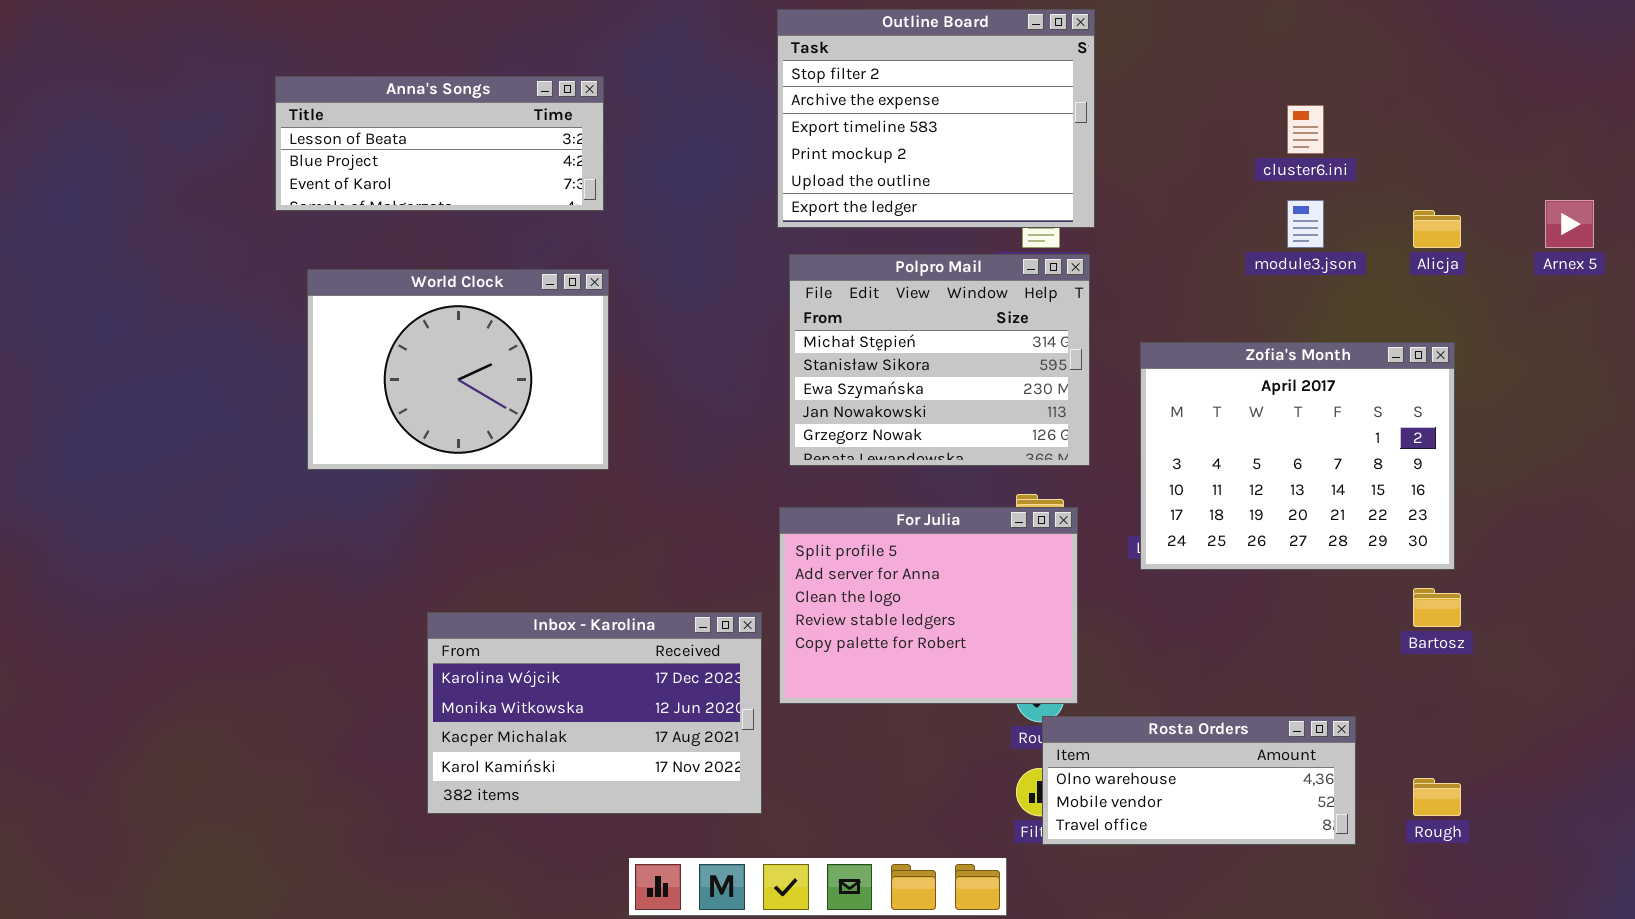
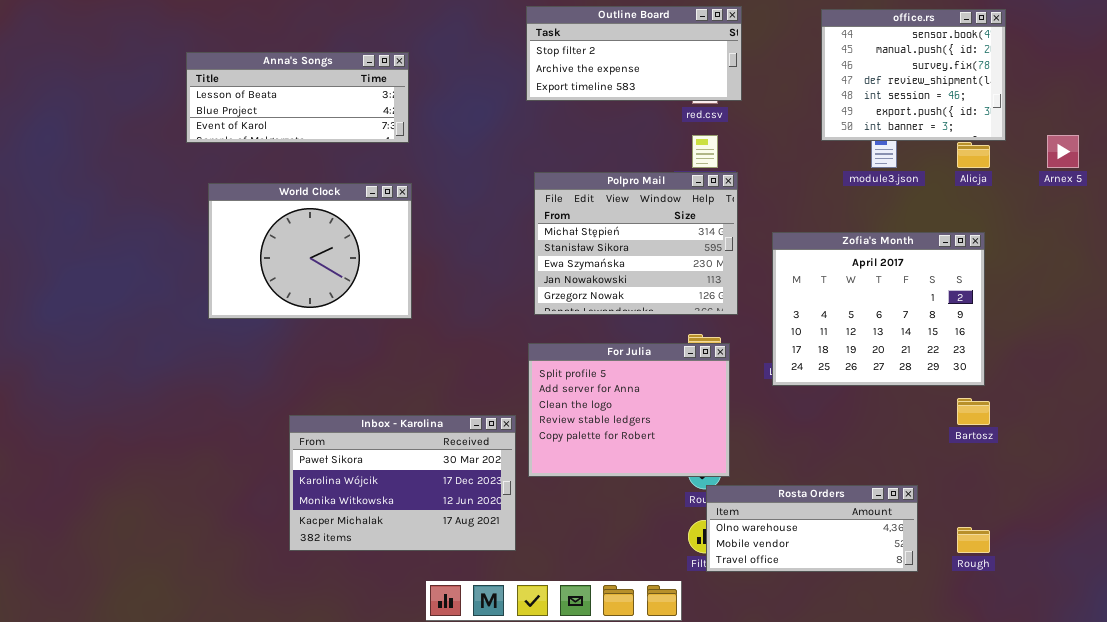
Outline Board: [777,9,1095,228] -> [526,6,742,101], resized
office.rs: none -> [821,9,1006,141], opened
Inbox - Karolina: [427,612,762,814] -> [289,415,516,551], scrolled up 1 row

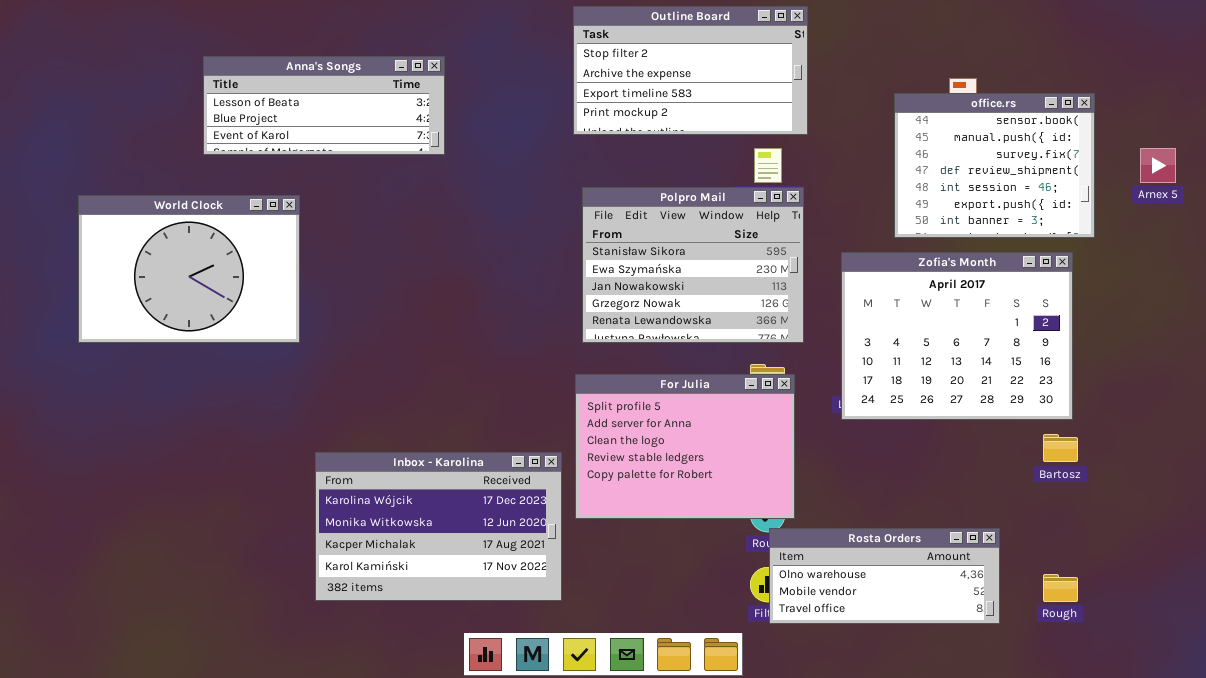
Outline Board: [526,6,742,101] -> [573,6,808,135], resized
office.rs: [821,9,1006,141] -> [894,93,1095,238], moved
Polpro Mail: [534,172,738,315] -> [582,187,804,343], scrolled down 1 row
World Clock: [208,183,412,319] -> [78,195,300,343], moved
Inbox - Karolina: [289,415,516,551] -> [315,452,562,601], scrolled down 1 row

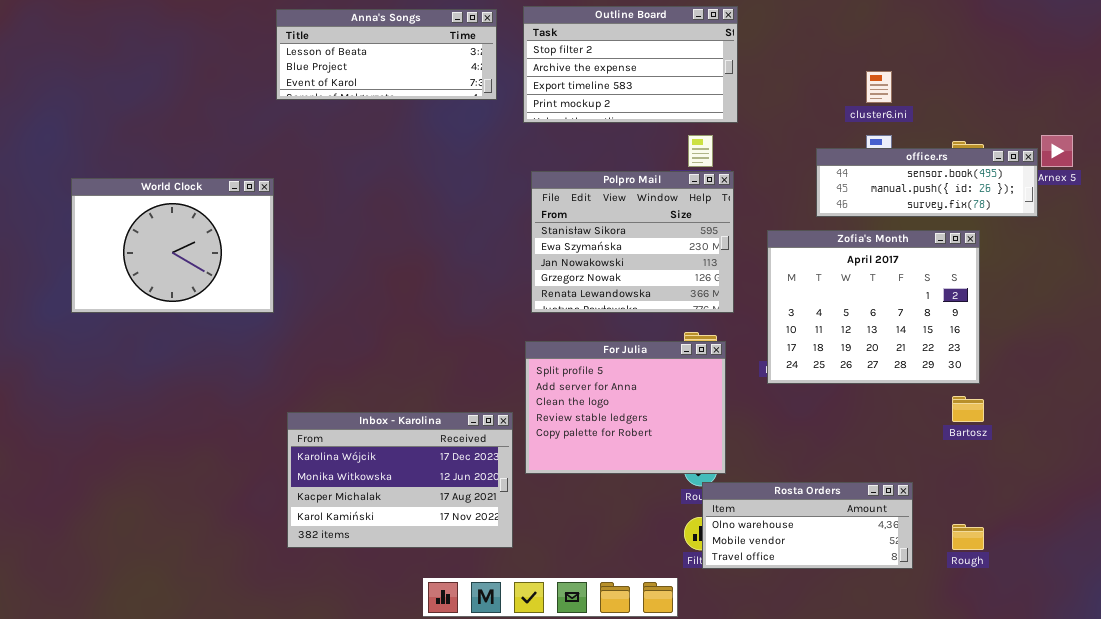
Anna's Songs: [203,56,445,155] -> [276,9,497,100], moved
office.rs: [894,93,1095,238] -> [816,148,1038,217], resized

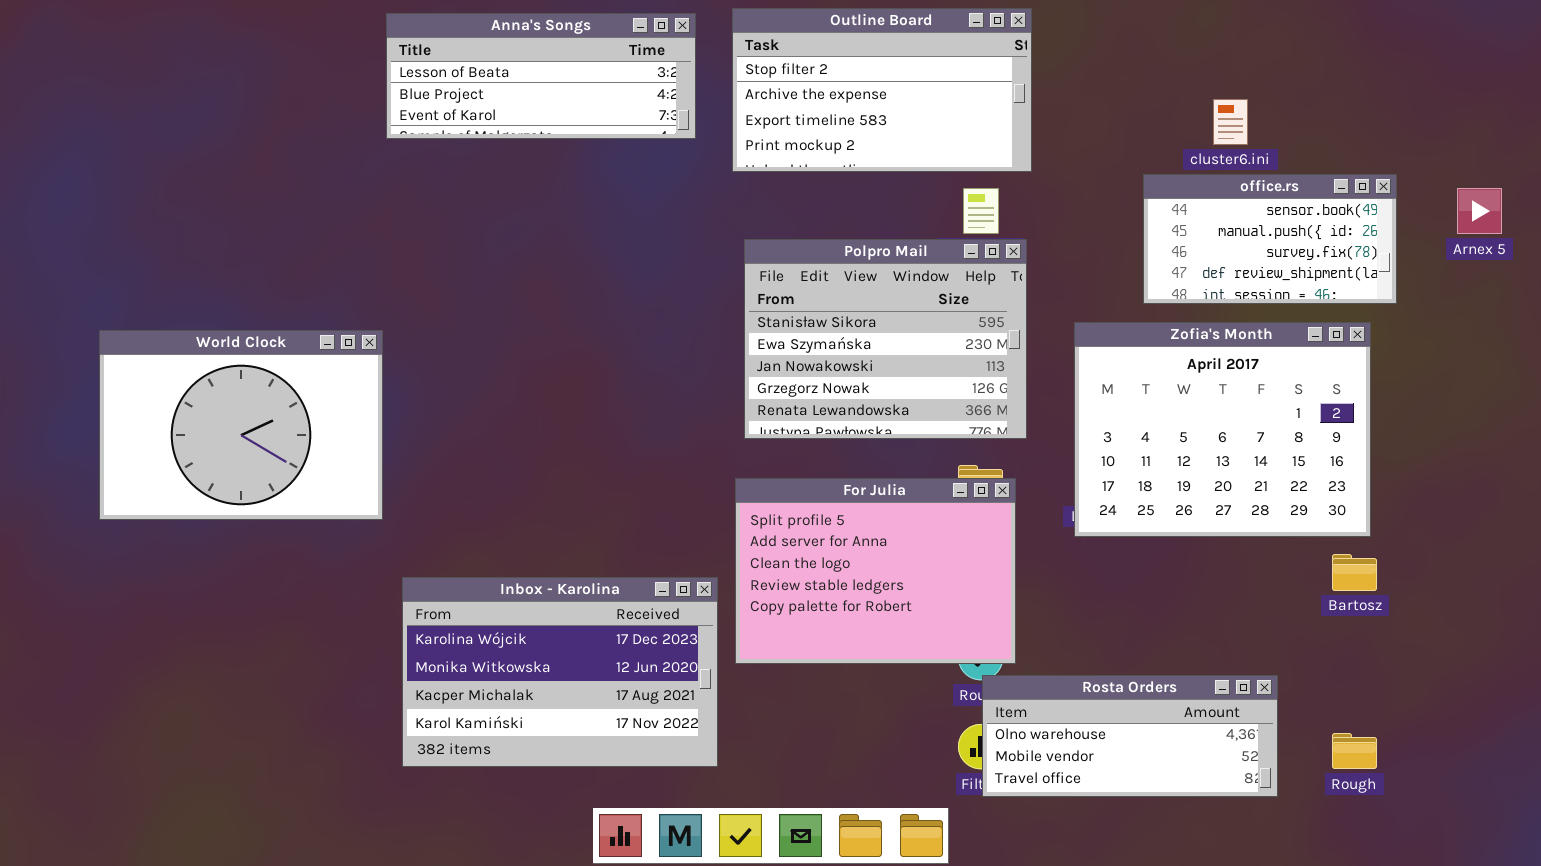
office.rs: [816,148,1038,217] -> [1143,174,1397,304], resized
World Clock: [71,178,274,313] -> [99,330,383,520], moved

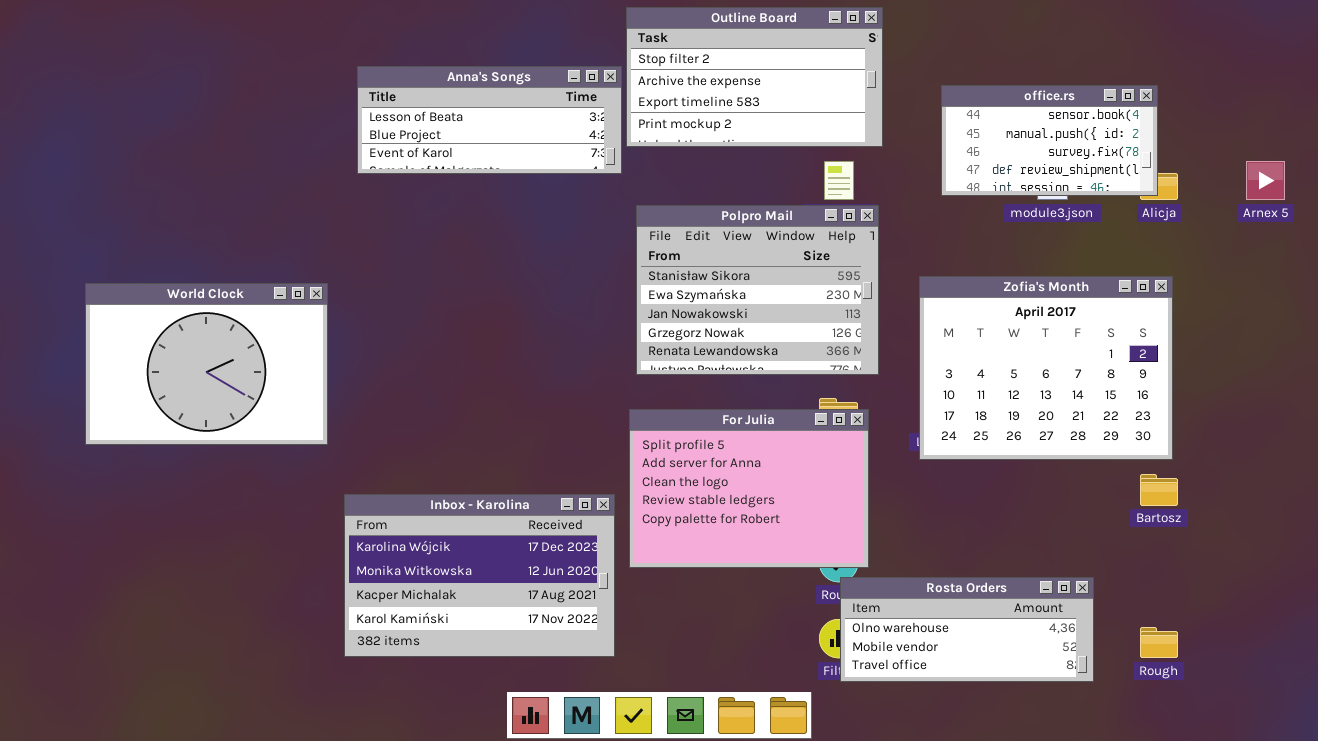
Anna's Songs: [386,13,696,139] -> [357,66,622,174], moved
office.rs: [1143,174,1397,304] -> [941,85,1158,196], moved

